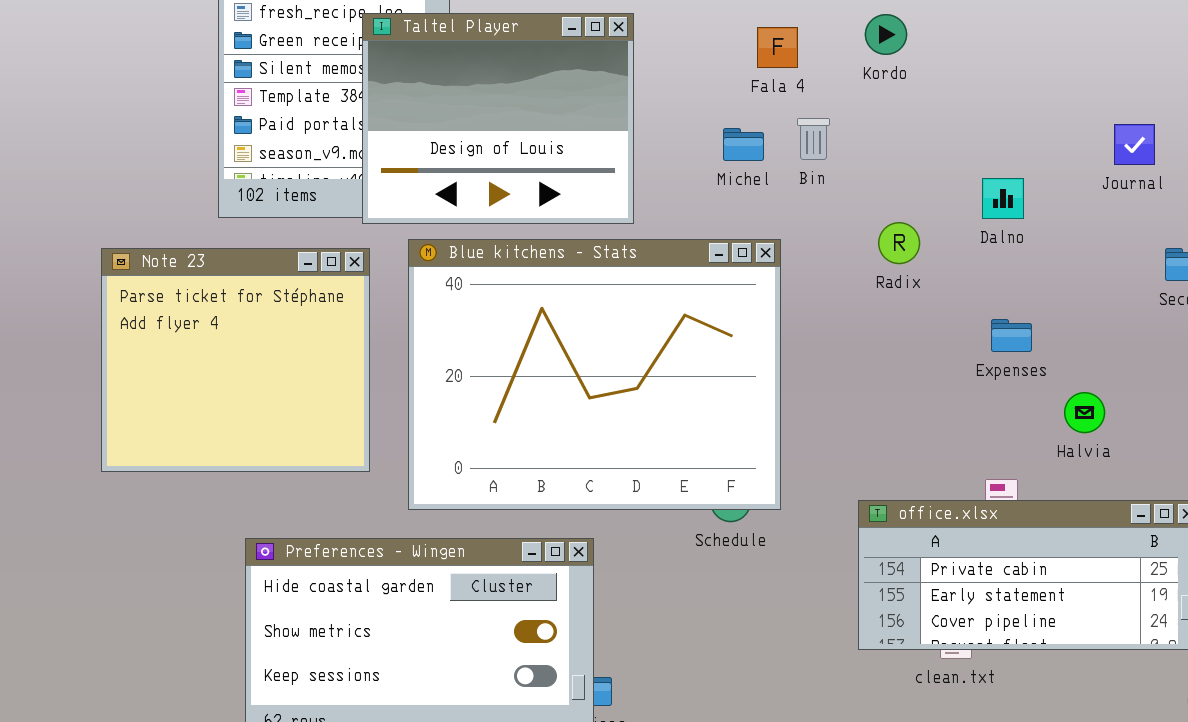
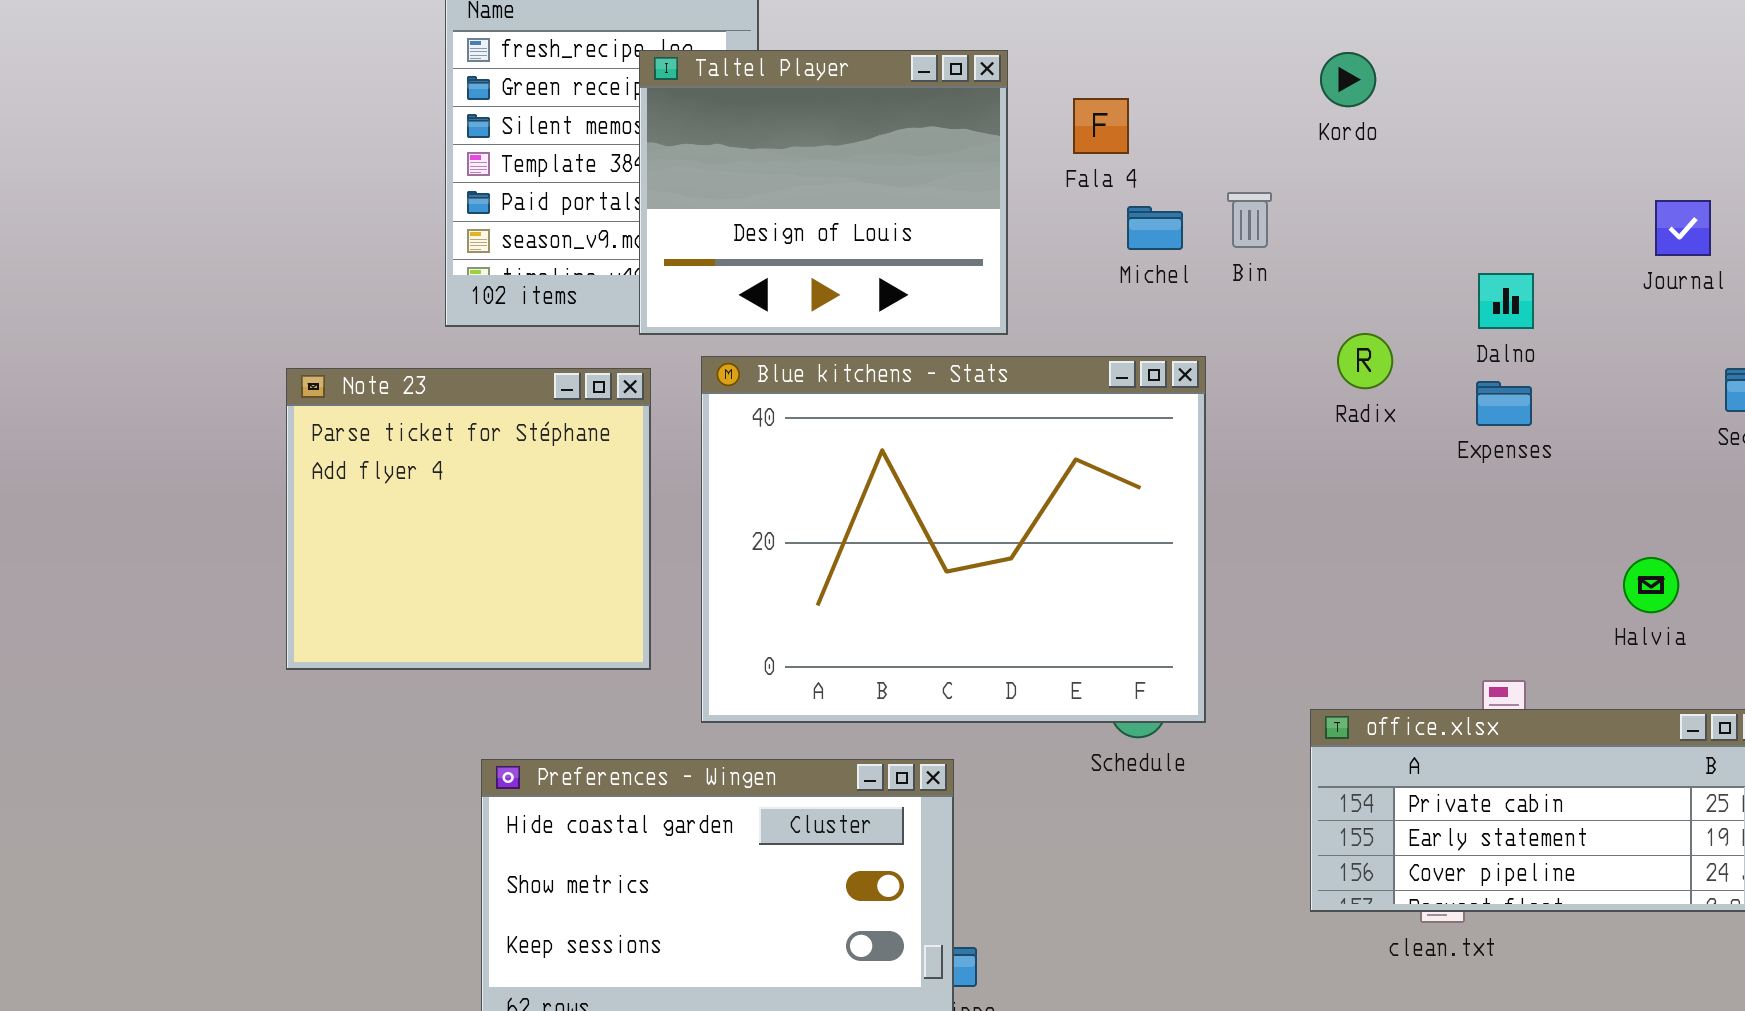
Fala 4: [757,27,798,68] -> [1073,98,1129,154], moved
Expenses: [991,319,1032,352] -> [1476,381,1532,426], moved
Halvia: [1064,392,1105,433] -> [1623,557,1679,613], moved

